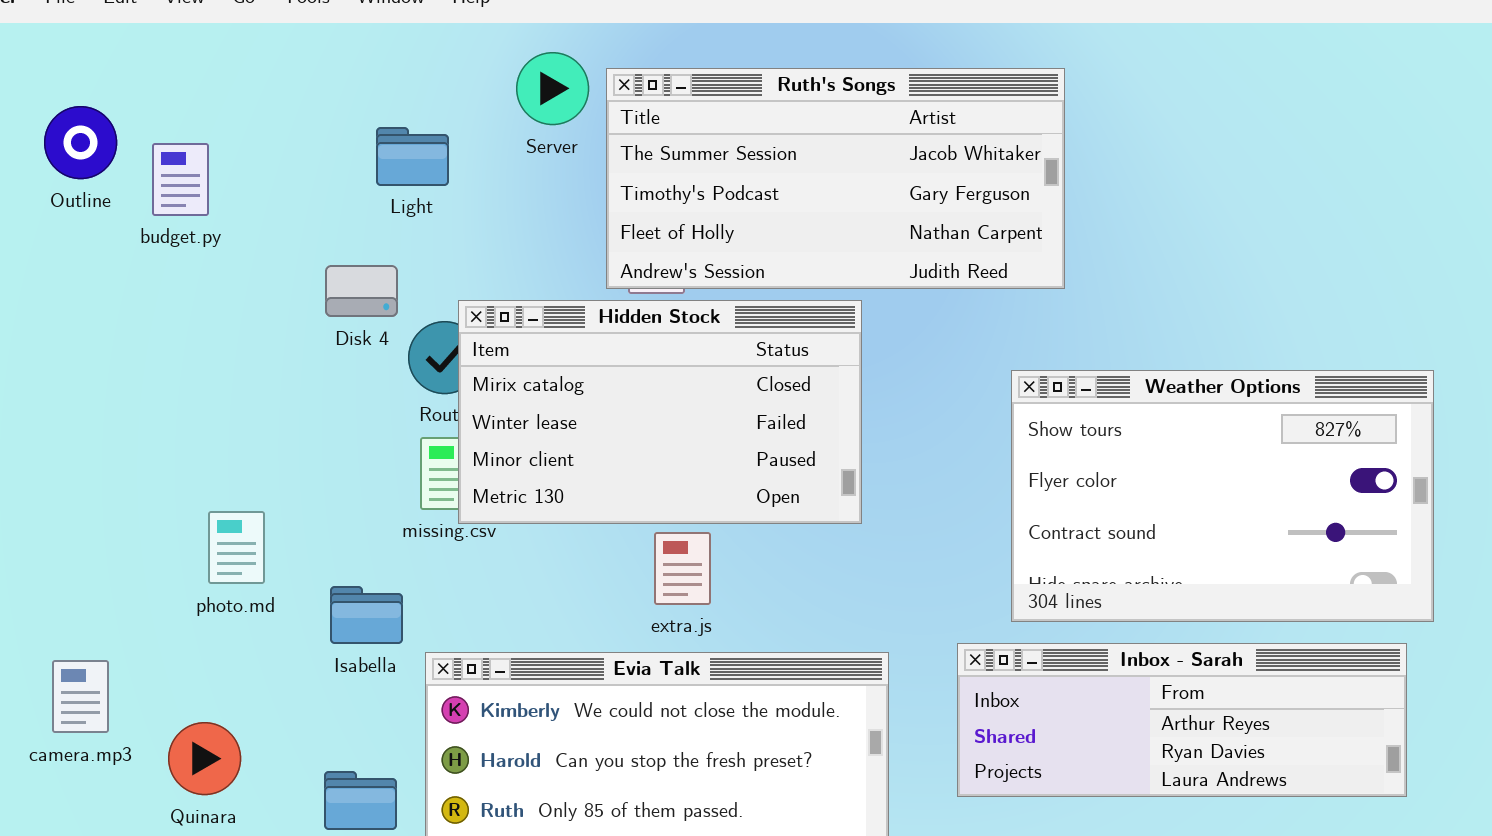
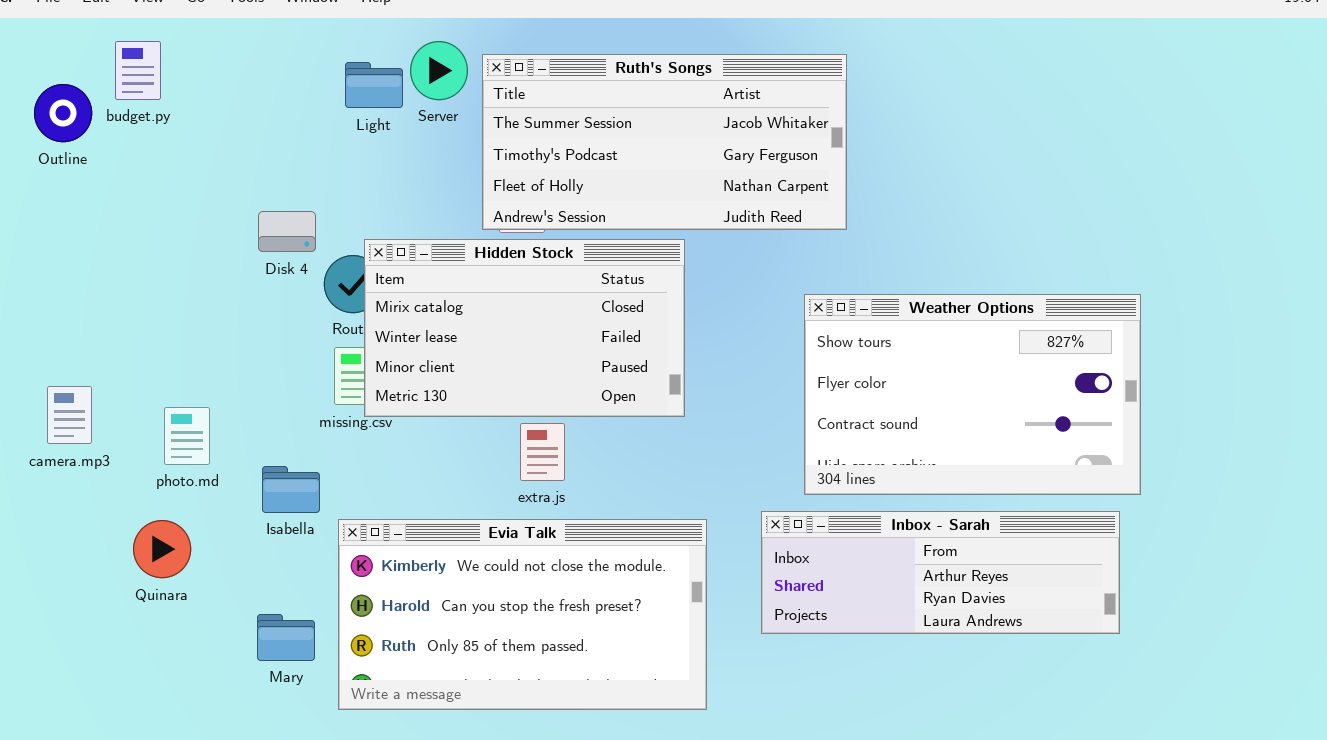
Light: [376,127,449,186] -> [345,62,403,108], moved
budget.py: [152,143,209,216] -> [115,41,161,100], moved
camera.mp3: [52,660,109,733] -> [47,386,92,444], moved
Quinara: [168,722,241,795] -> [133,520,191,578], moved

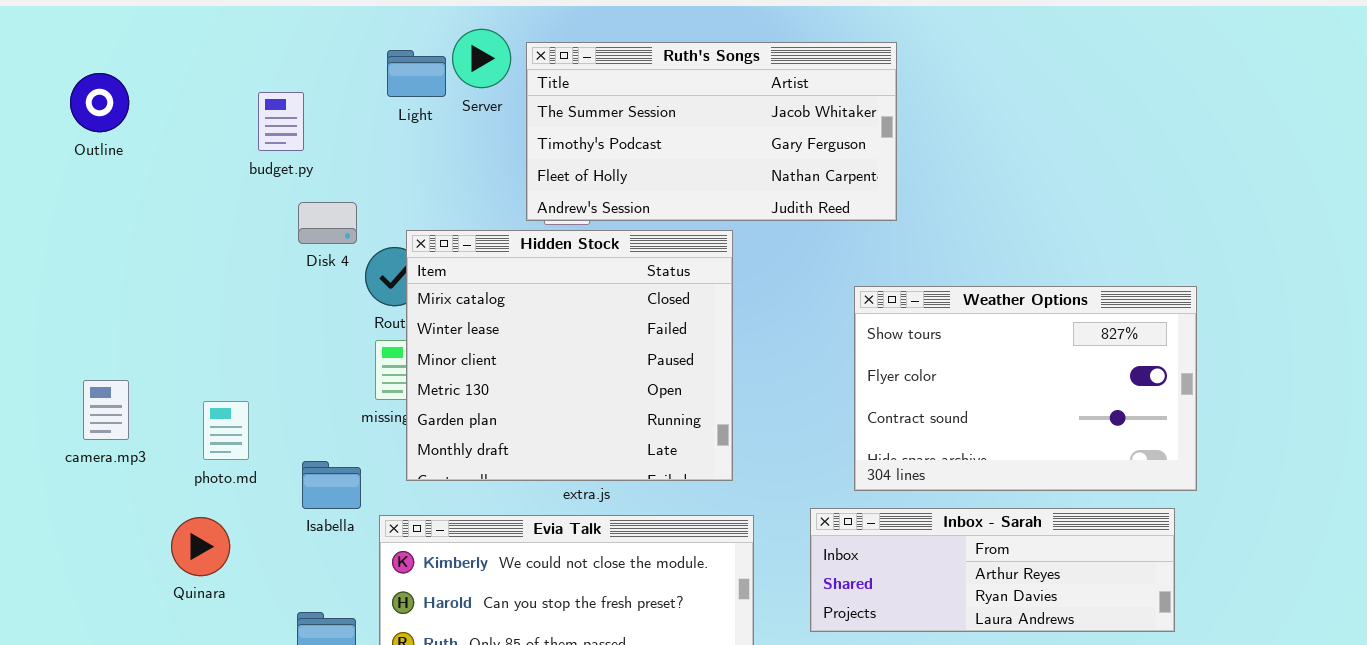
budget.py: [115,41,161,100] -> [258,92,304,151], moved
Hidden Stock: [364,239,685,417] -> [406,230,733,481], resized

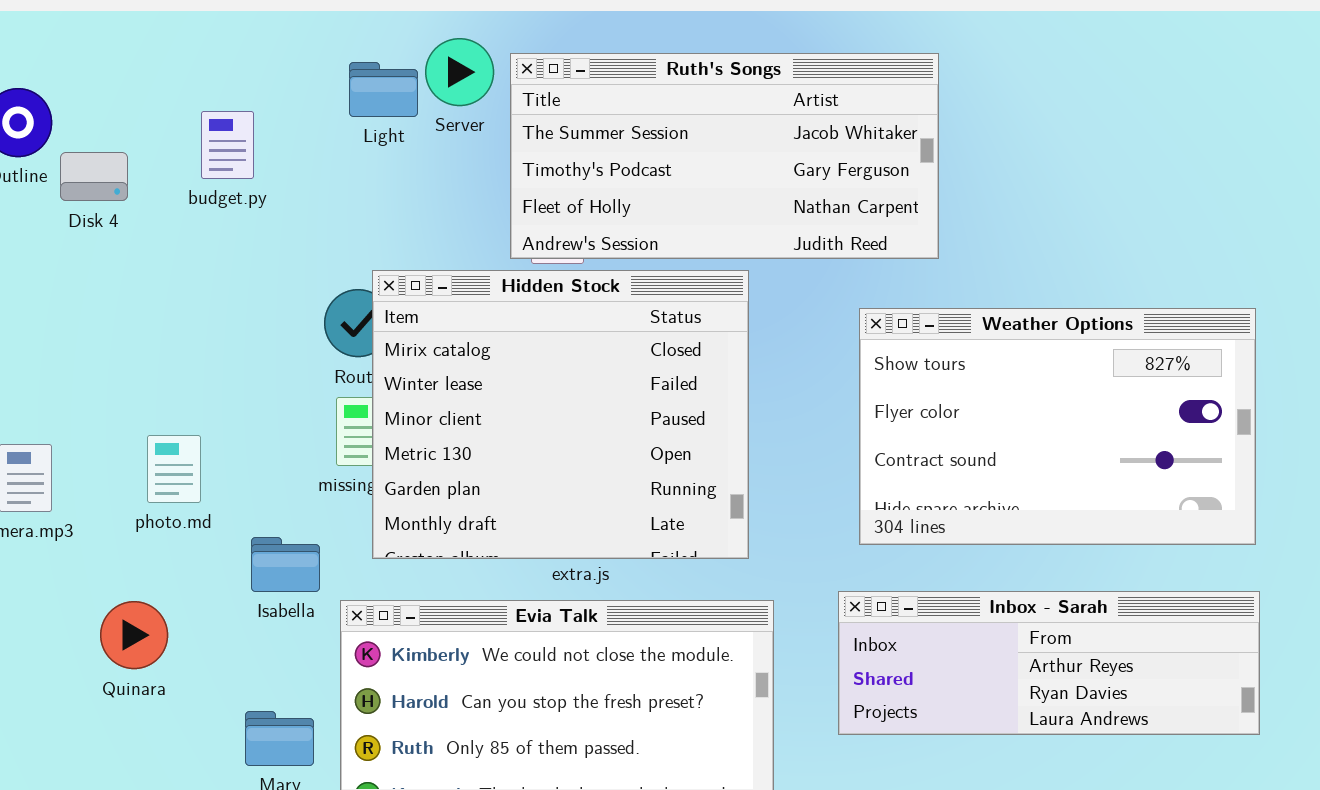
Disk 4: [298,202,357,244] -> [60,152,128,201], moved
Weather Options: [854,286,1197,491] -> [859,308,1256,545], moved
photo.md: [203,401,249,460] -> [147,435,201,503], moved

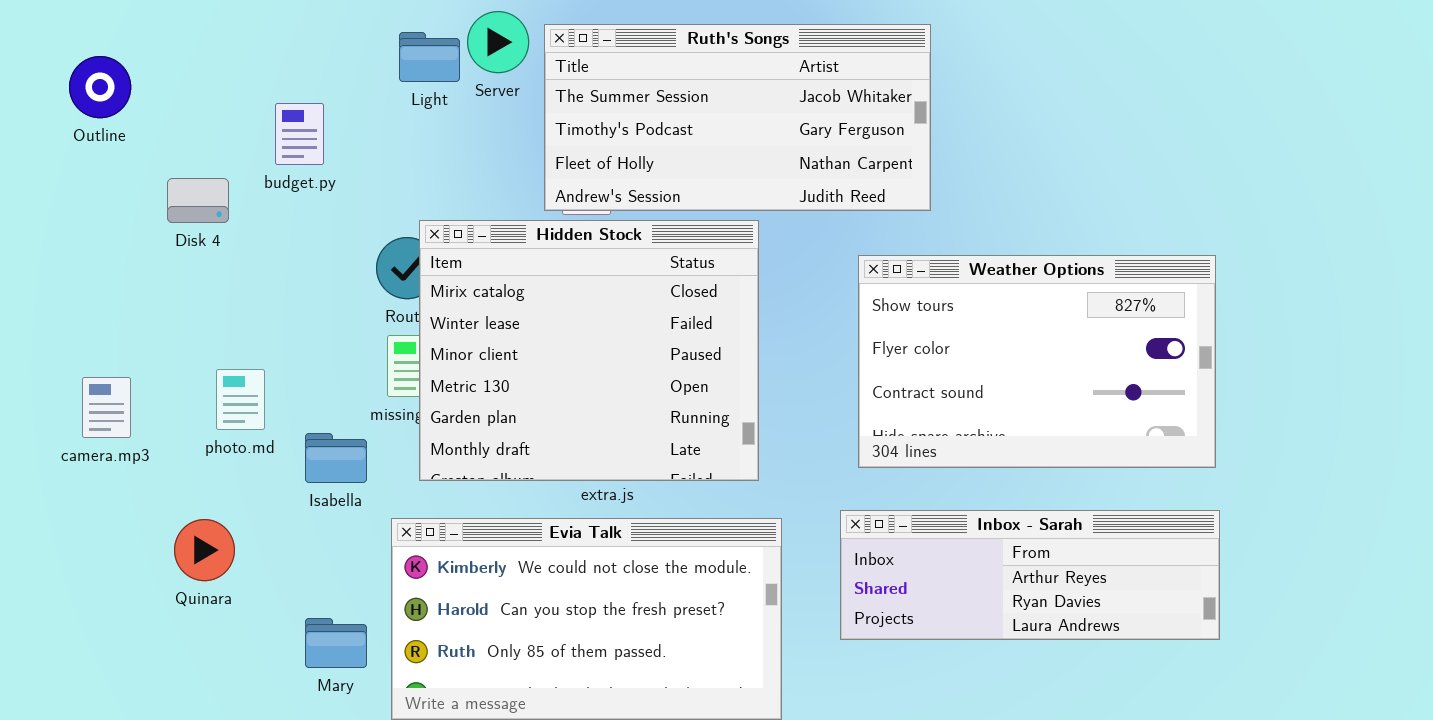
budget.py: [201,111,254,179] -> [275,103,324,165], moved
Disk 4: [60,152,128,201] -> [167,178,229,223], moved
Isabella: [251,537,320,592] -> [305,433,367,483], moved

